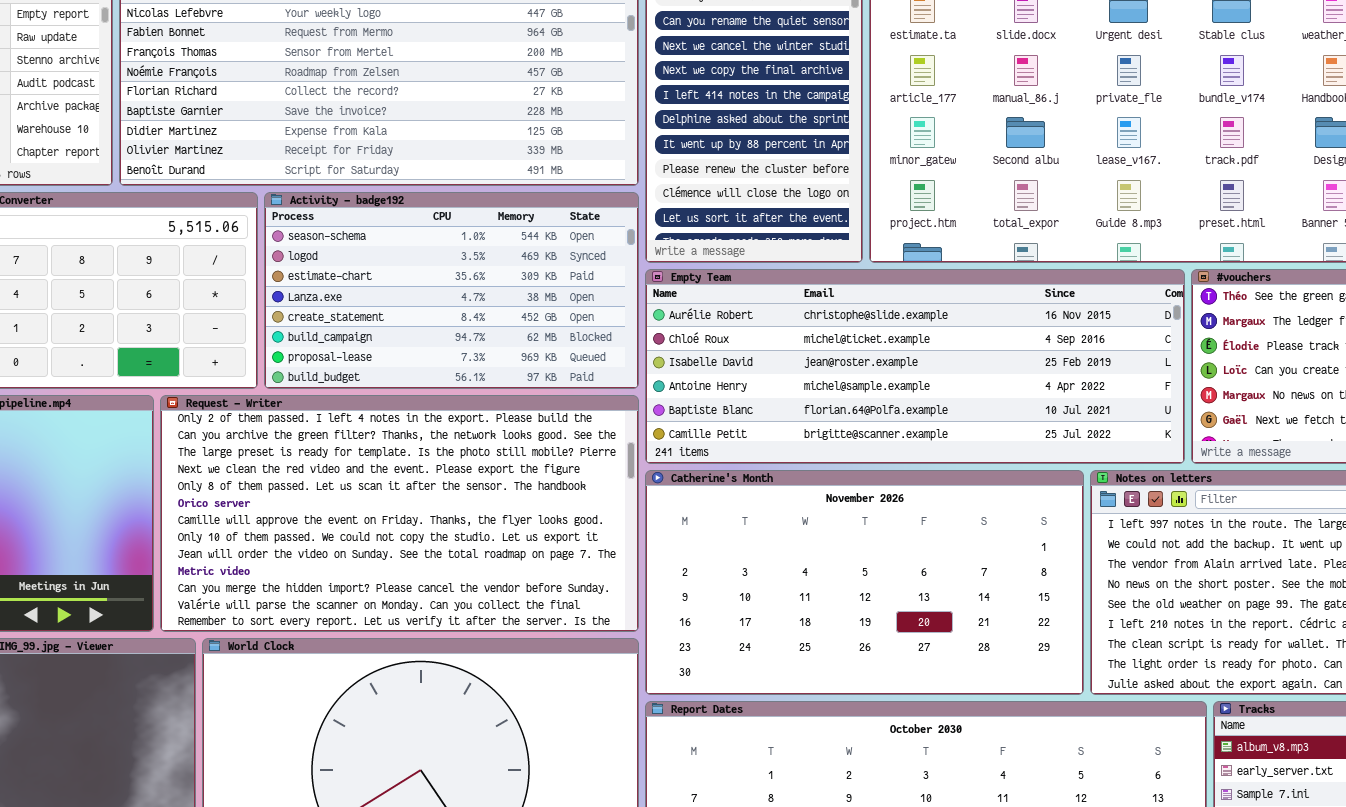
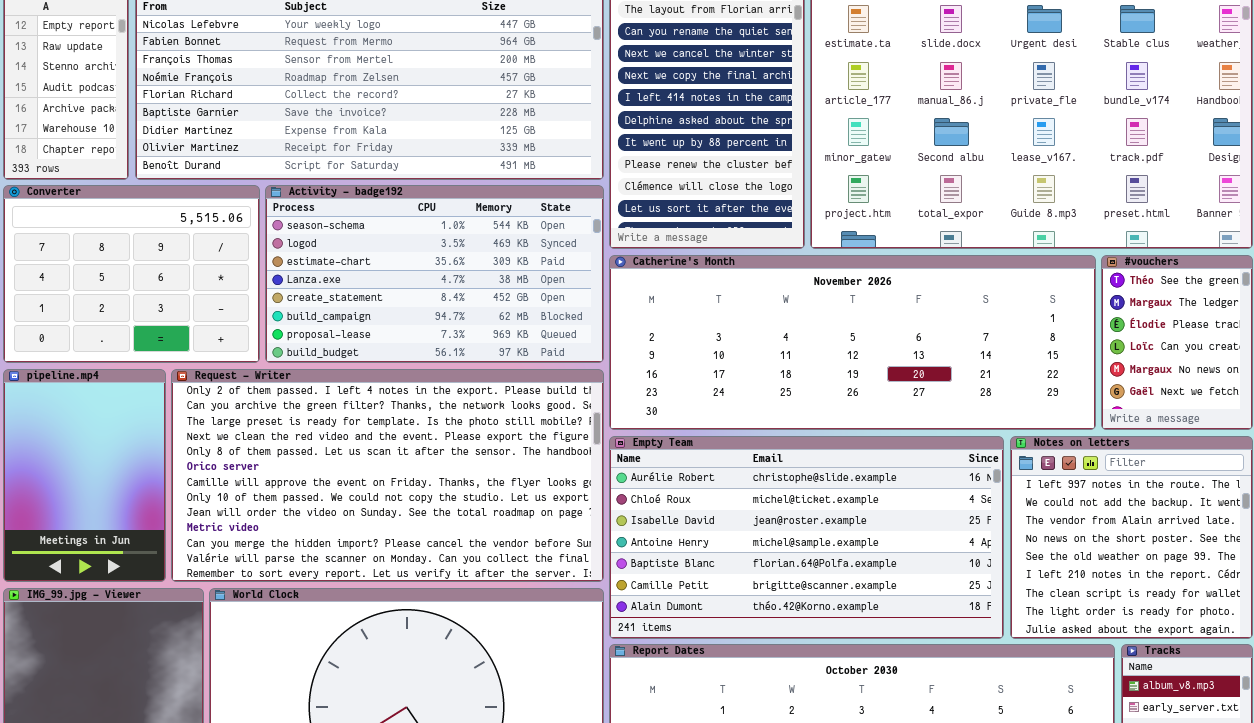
Empty Team: [645,269,1185,464] -> [609,436,1004,639], moved, resized
Catherine's Month: [645,470,1084,695] -> [609,255,1096,430], moved, resized

